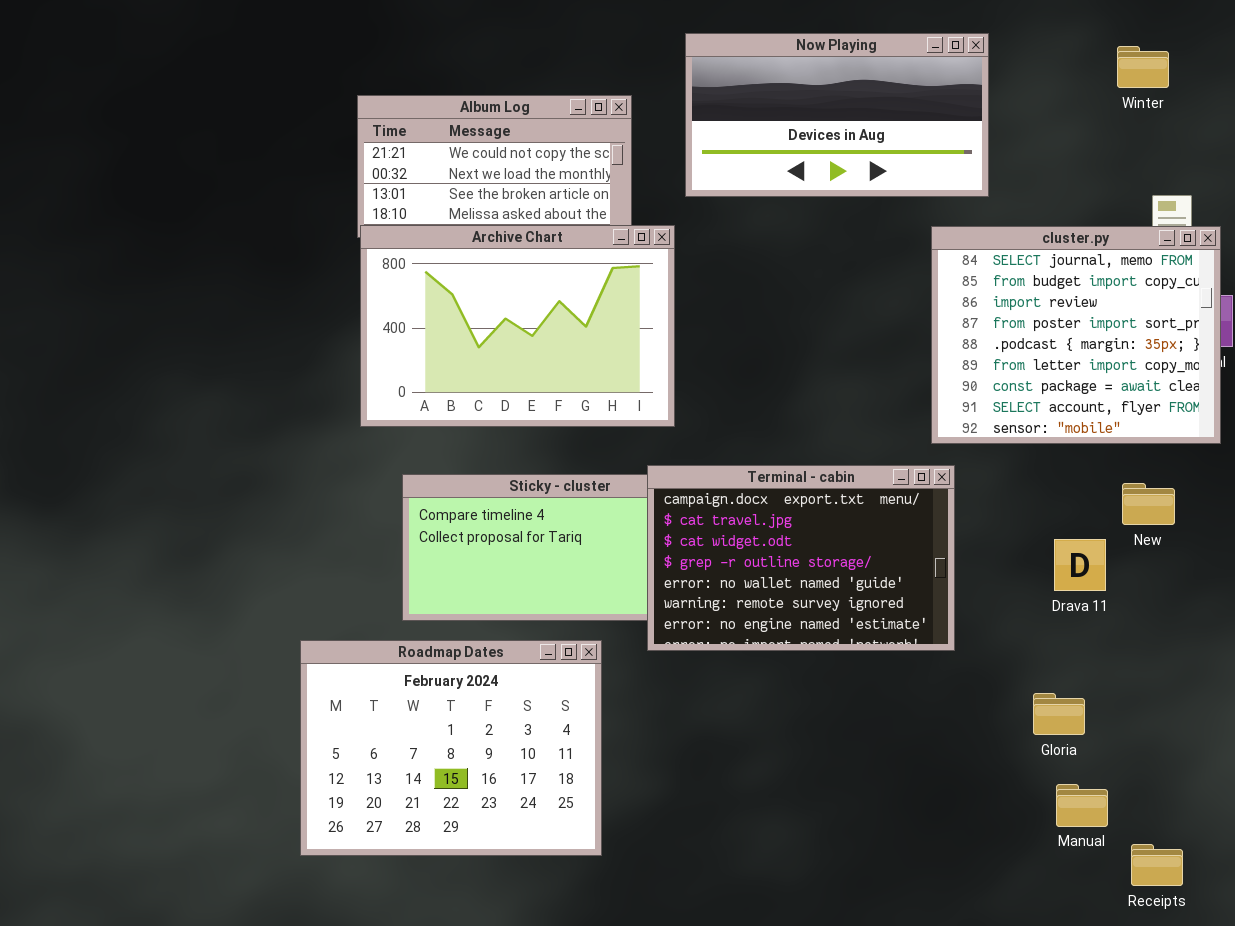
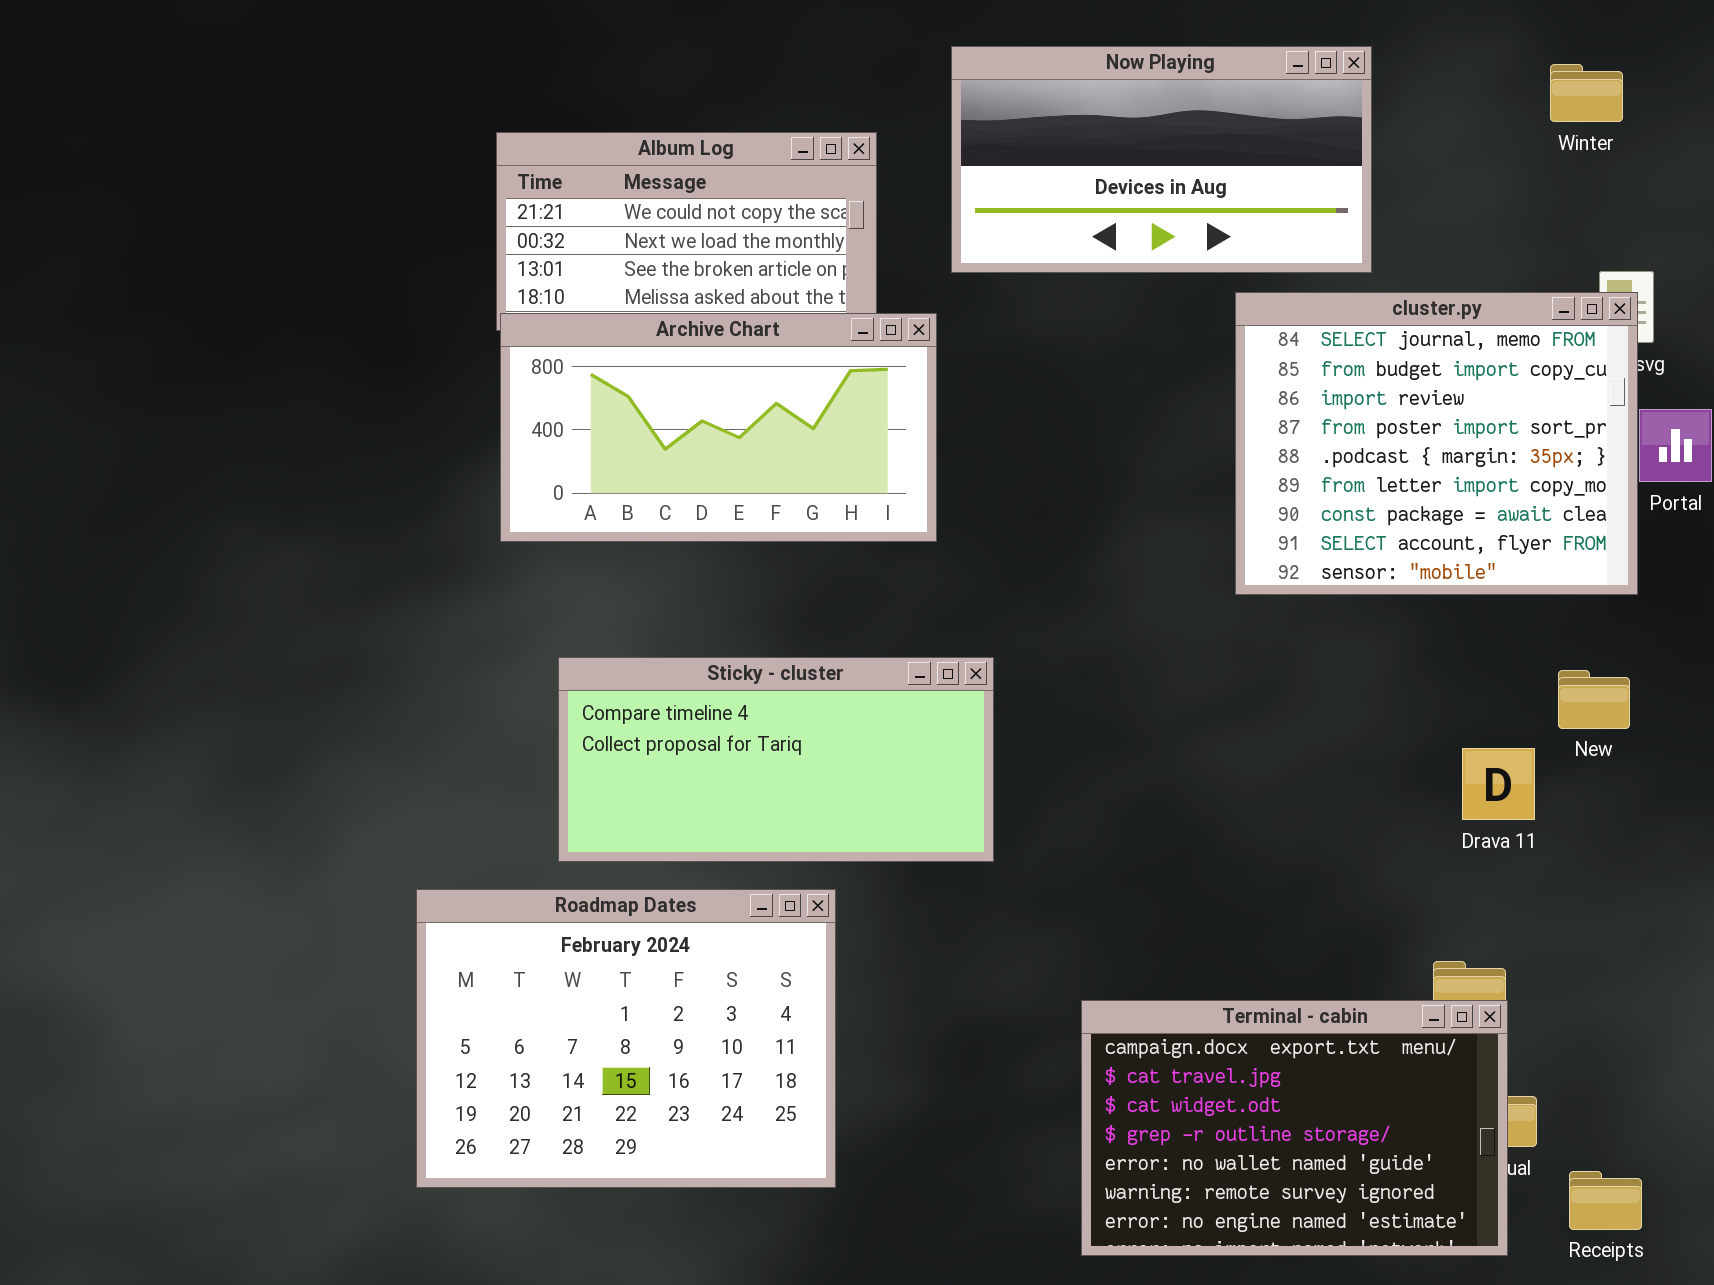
Archive Chart: [360,225,675,427] -> [500,313,937,542], resized
cluster.py: [931,226,1221,444] -> [1235,292,1638,595], moved
Terminal - cabin: [647,465,955,651] -> [1081,1000,1508,1256], moved

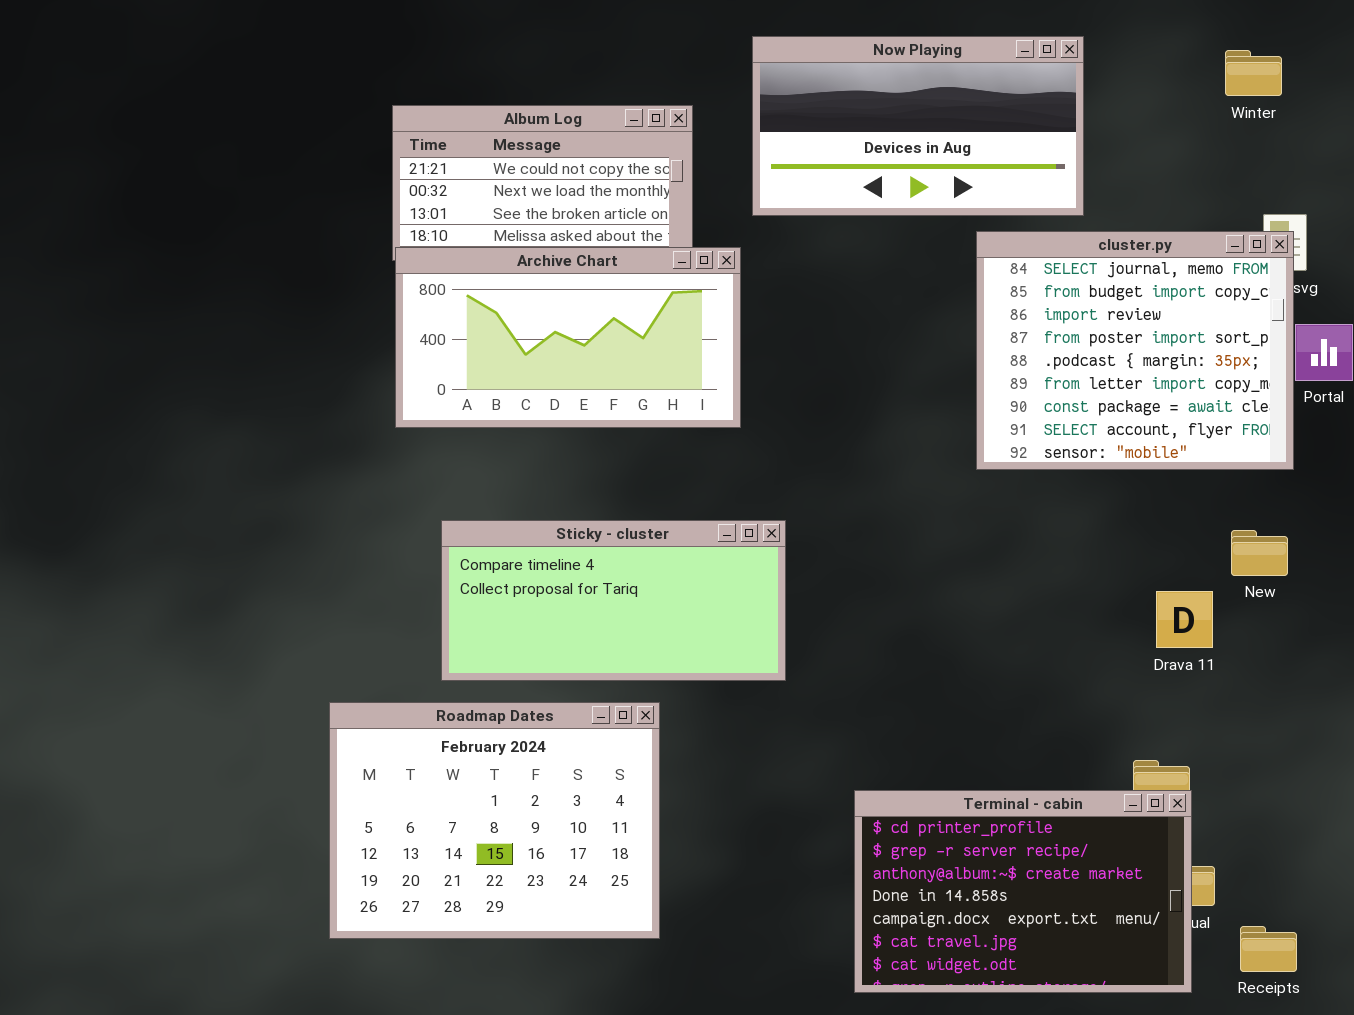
Terminal - cabin: [1081,1000,1508,1256] -> [854,790,1192,993], scrolled up 4 rows

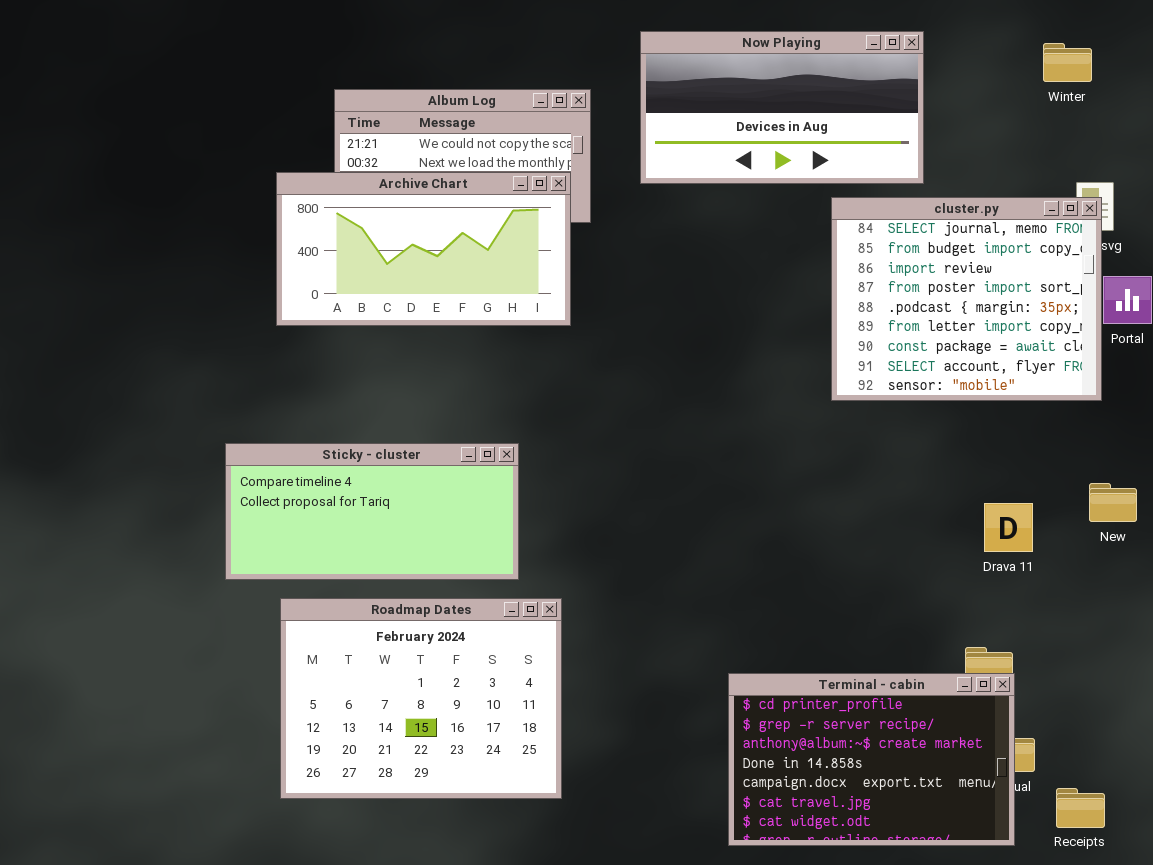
Archive Chart: [395,247,741,428] -> [276,172,571,326], moved
Sticky - cluster: [441,520,786,681] -> [225,443,519,580], moved
New: [1231,530,1288,576] -> [1089,483,1137,522], moved

